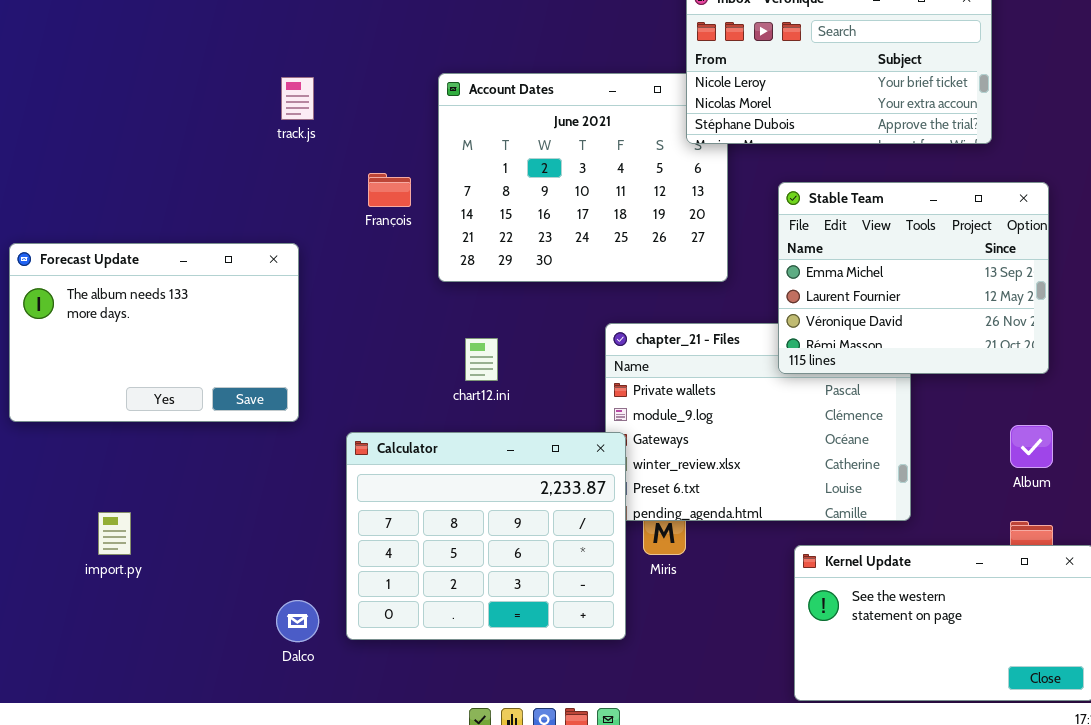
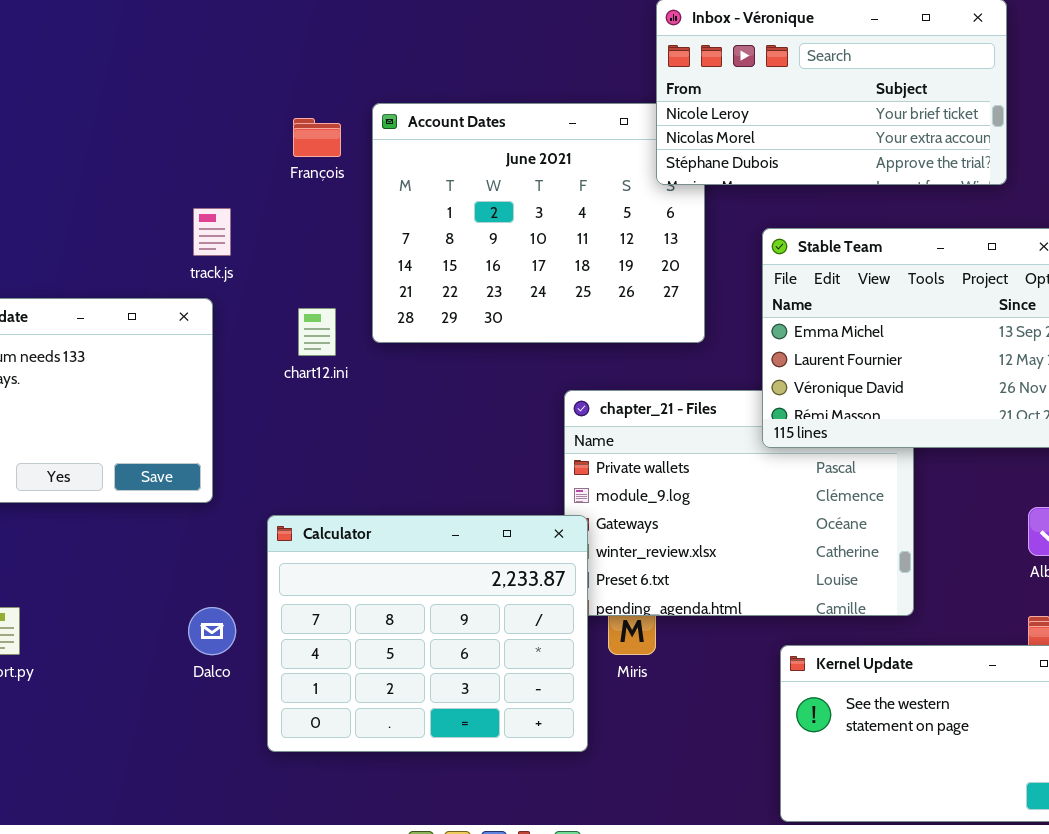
track.js: [281,77,314,120] -> [193,208,231,256], moved
François: [368,173,411,207] -> [293,118,341,157], moved
chart12.ini: [465,338,498,381] -> [298,308,336,356], moved
Dalco: [276,600,319,642] -> [188,607,236,655], moved

